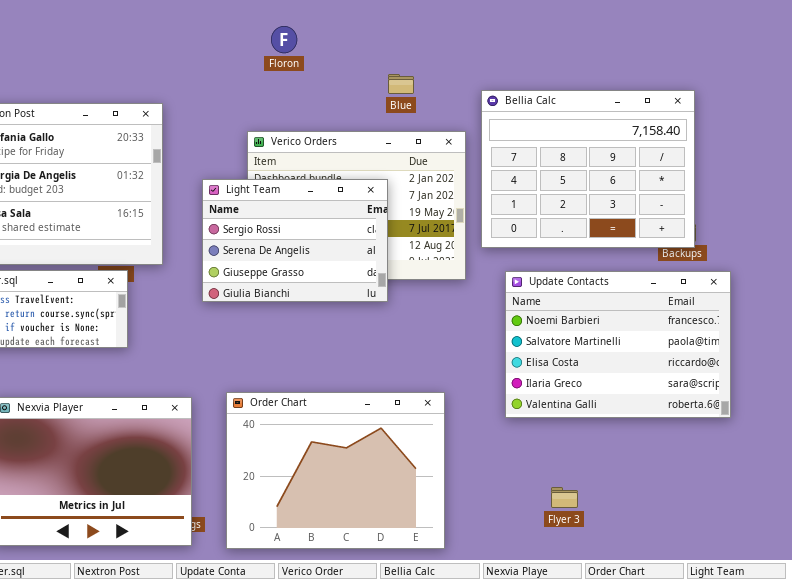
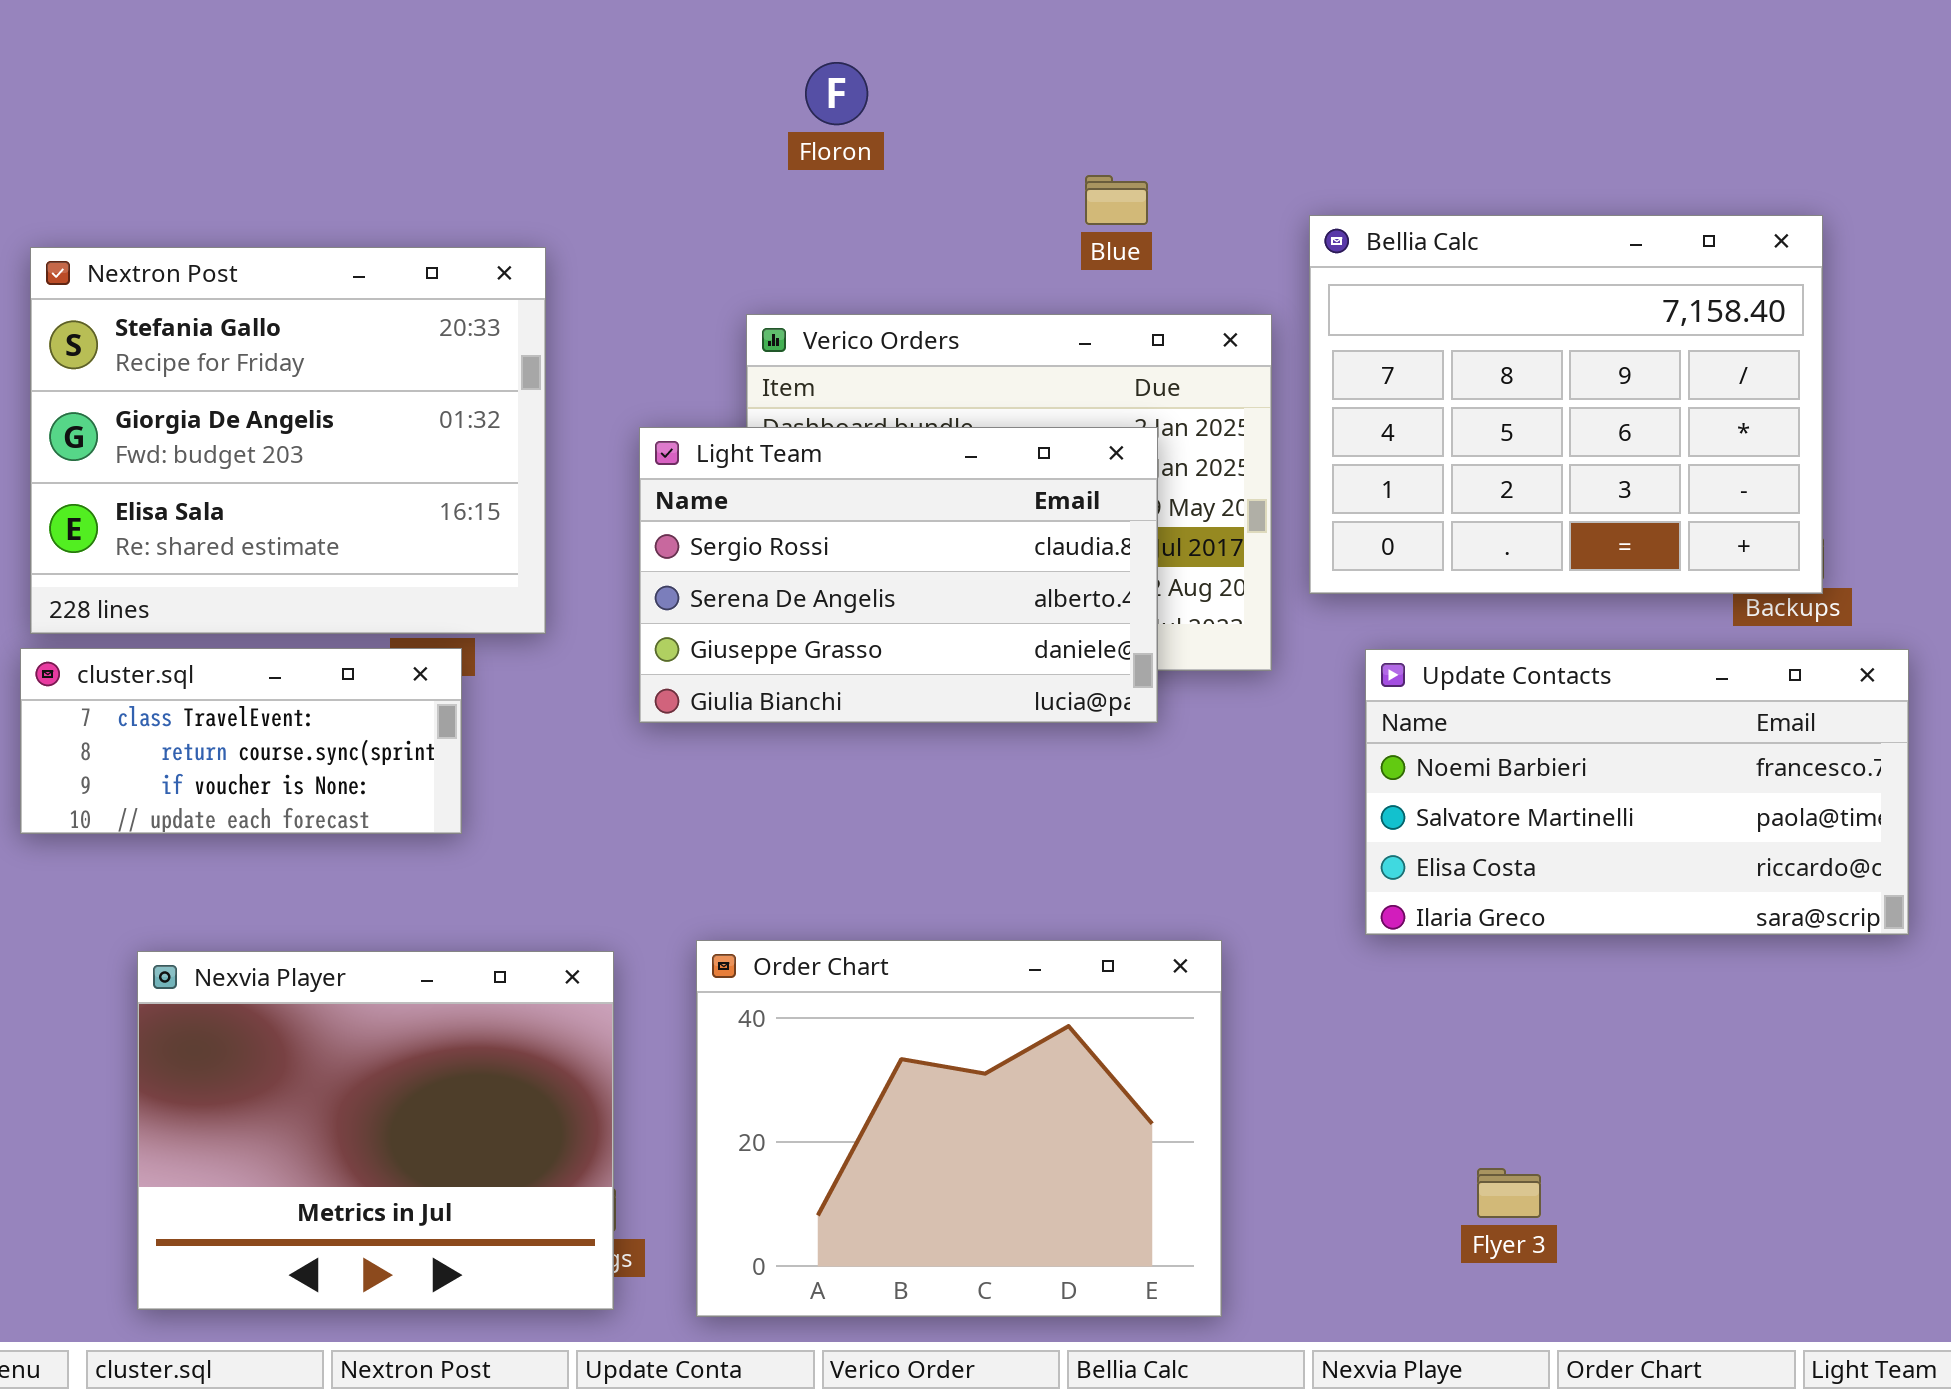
Light Team: [202,179,388,302] -> [639,427,1158,723], resized
Update Contacts: [505,271,731,418] -> [1365,649,1909,935], resized

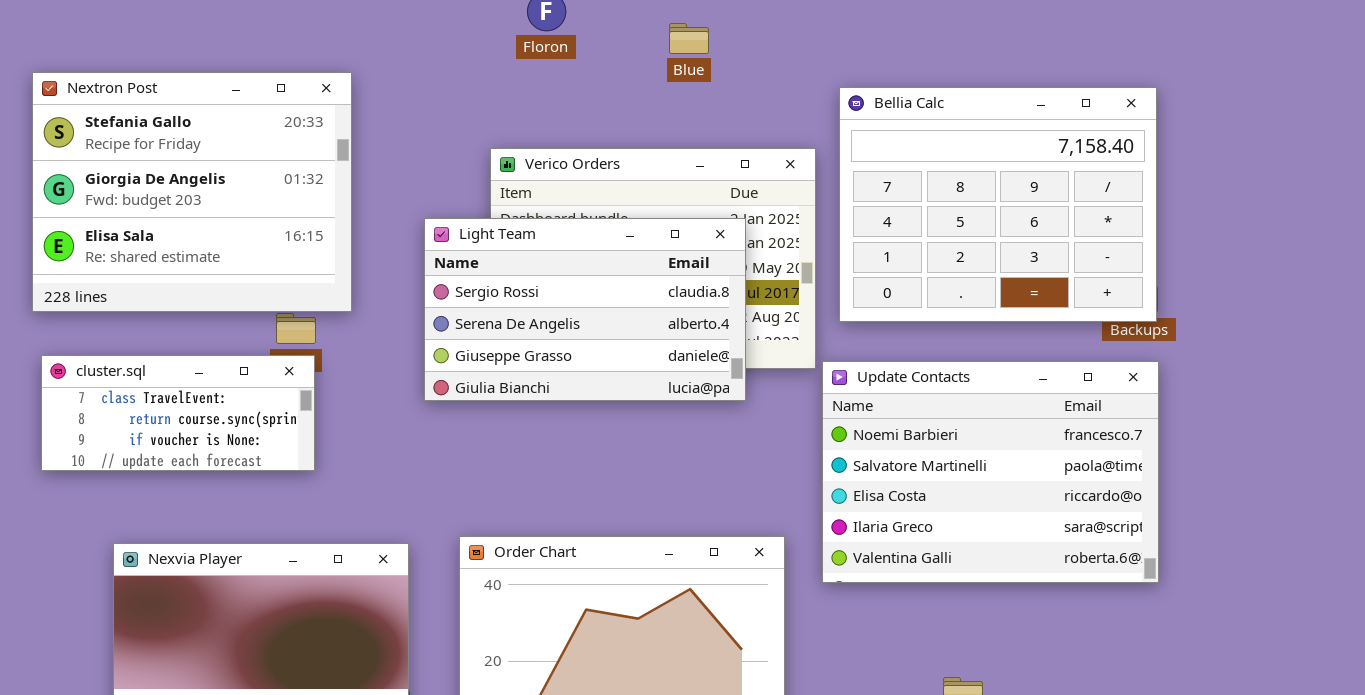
Blue: [1085,175,1148,225] -> [669,23,709,54], moved
Nextron Post: [30,247,546,634] -> [32,72,352,312], moved
Update Contacts: [1365,649,1909,935] -> [822,361,1159,583], moved, resized

